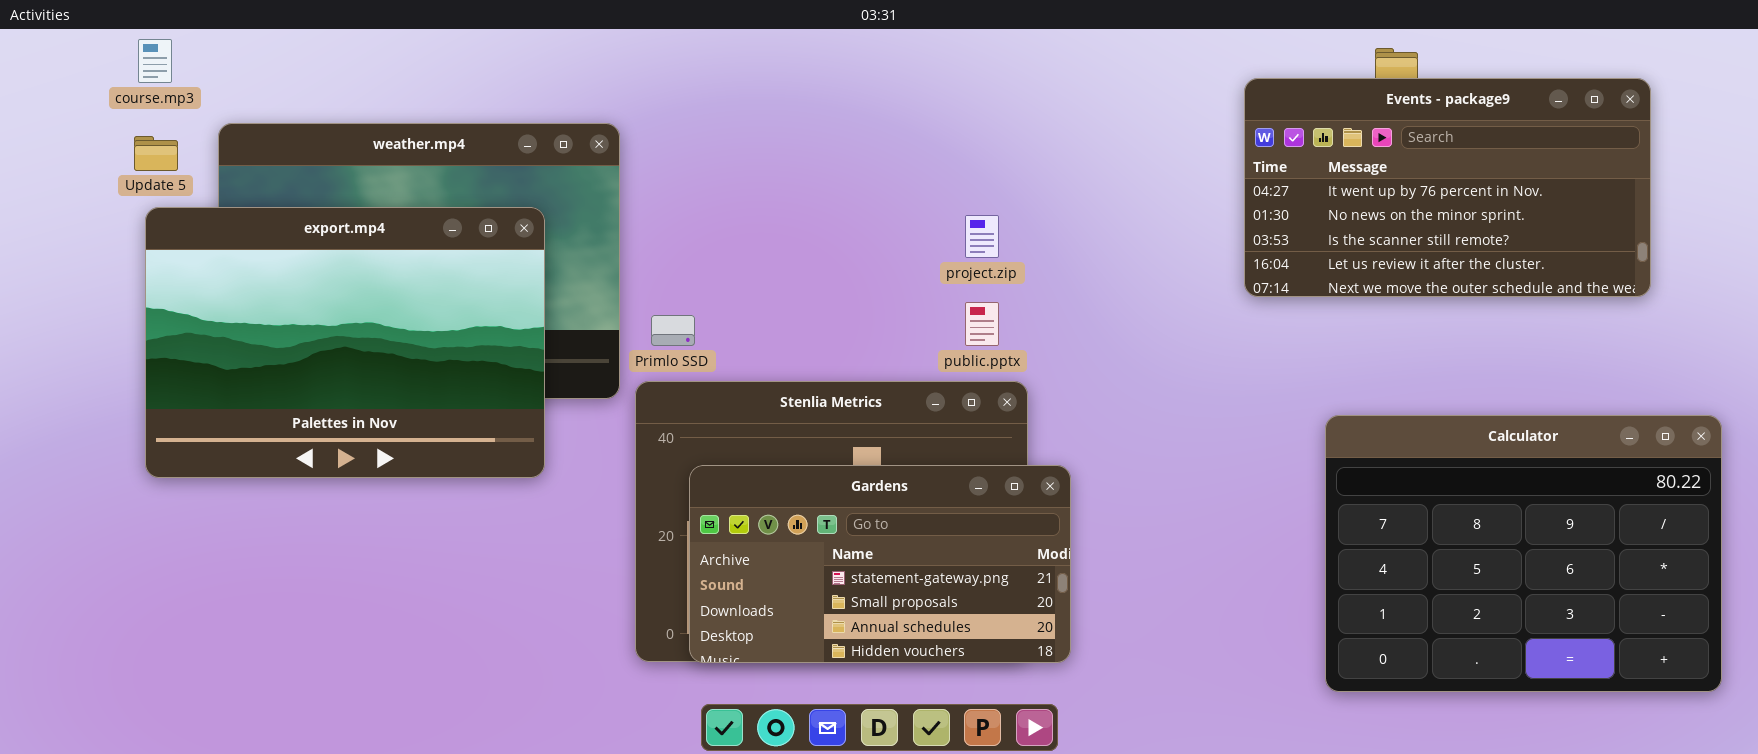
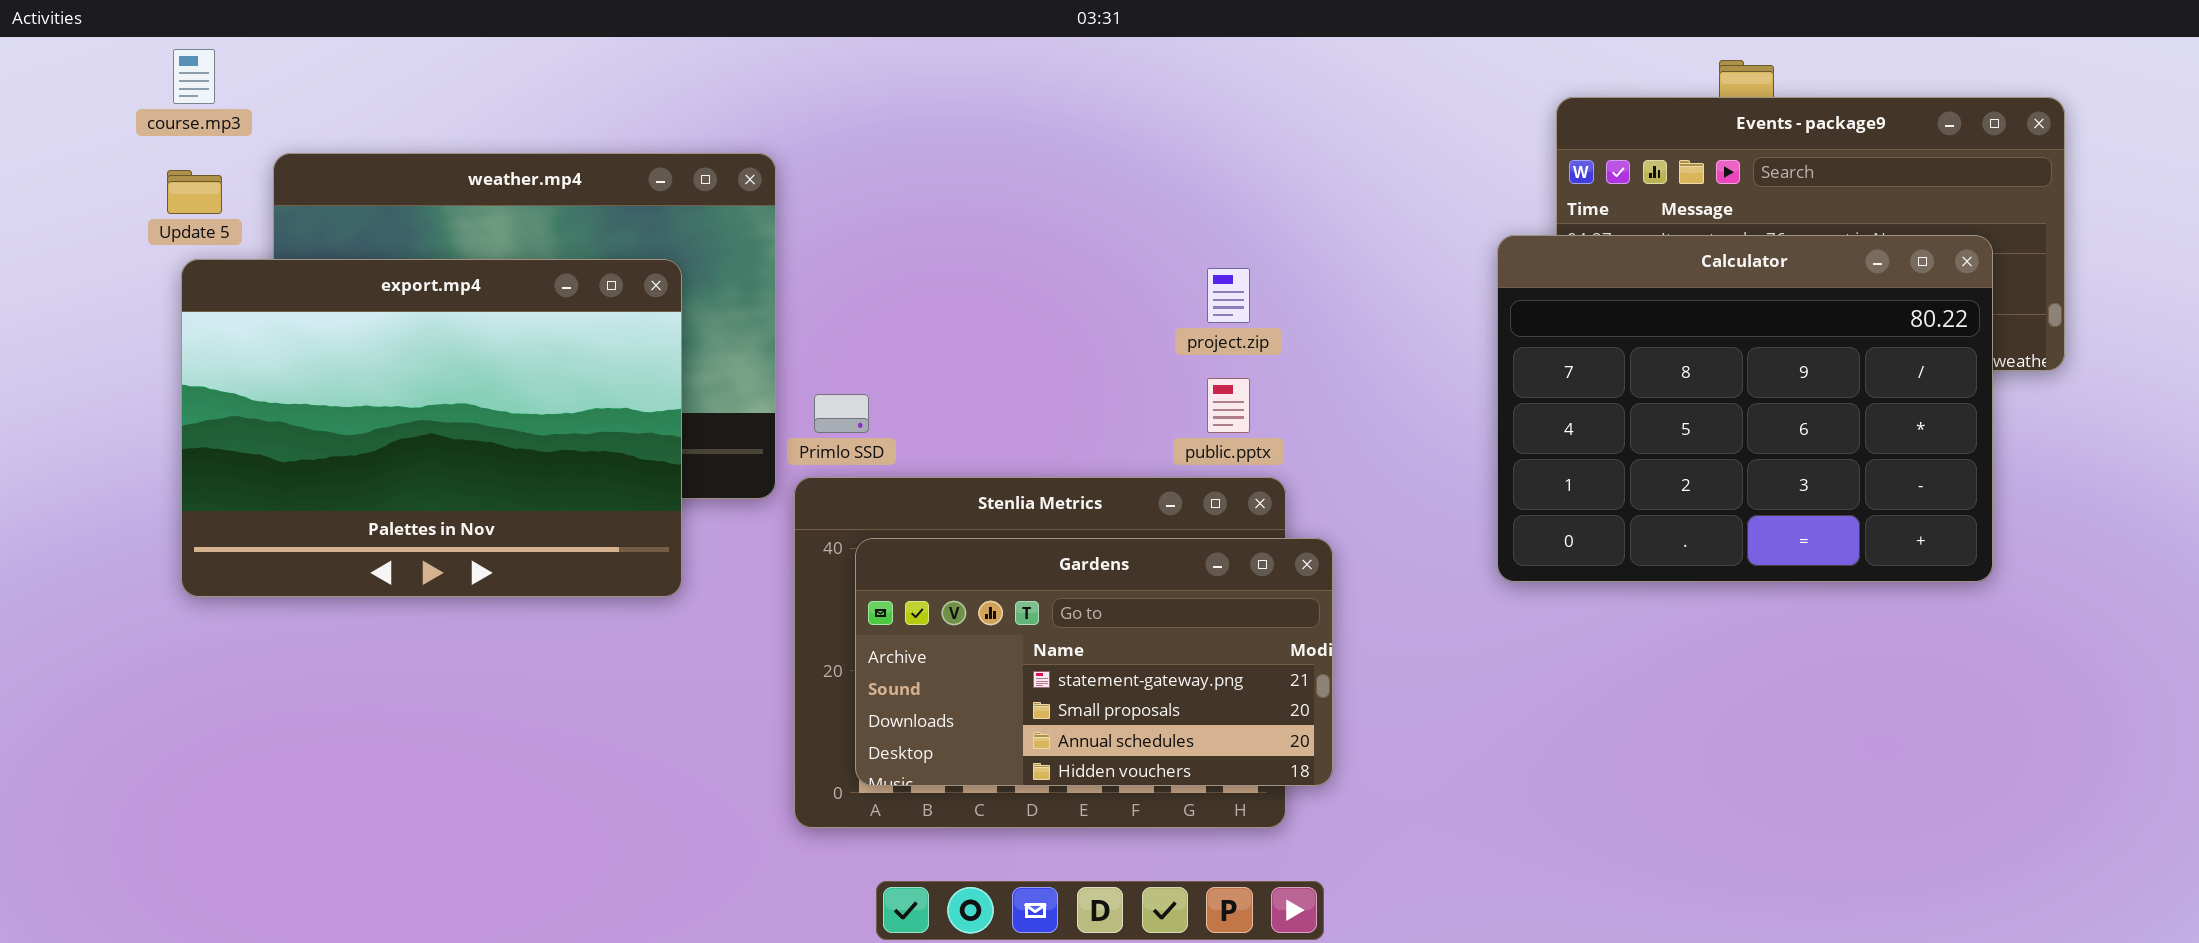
Calculator: [1325,415,1722,692] -> [1497,235,1993,582], moved
Gardens: [689,465,1071,663] -> [855,538,1333,786], moved

